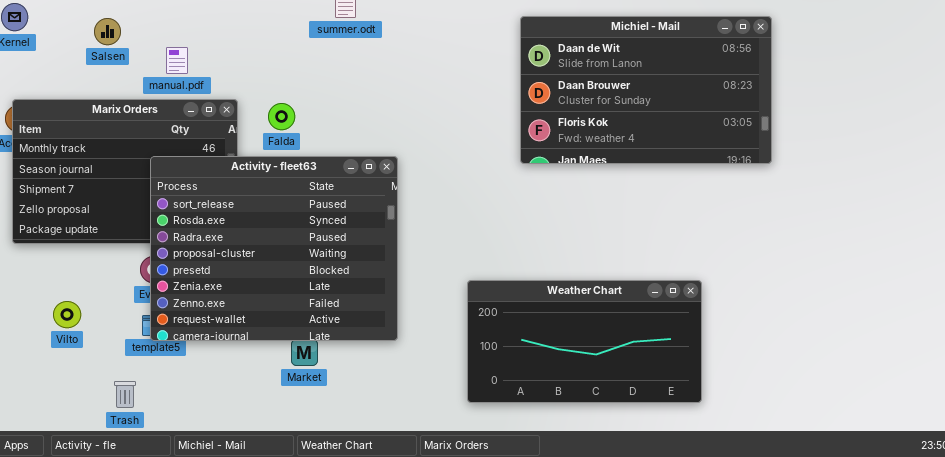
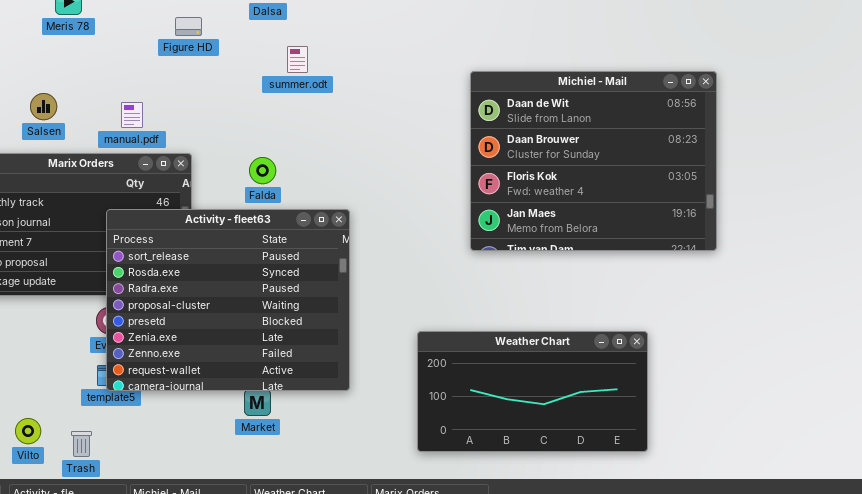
Michiel - Mail: [520,16,772,164] -> [470,71,717,251], resized
Salsen: [94,18,121,45] -> [30,93,57,120], moved
Falda: [268,103,295,130] -> [249,157,276,184], moved
Vilto: [53,301,81,328] -> [15,418,41,444], moved

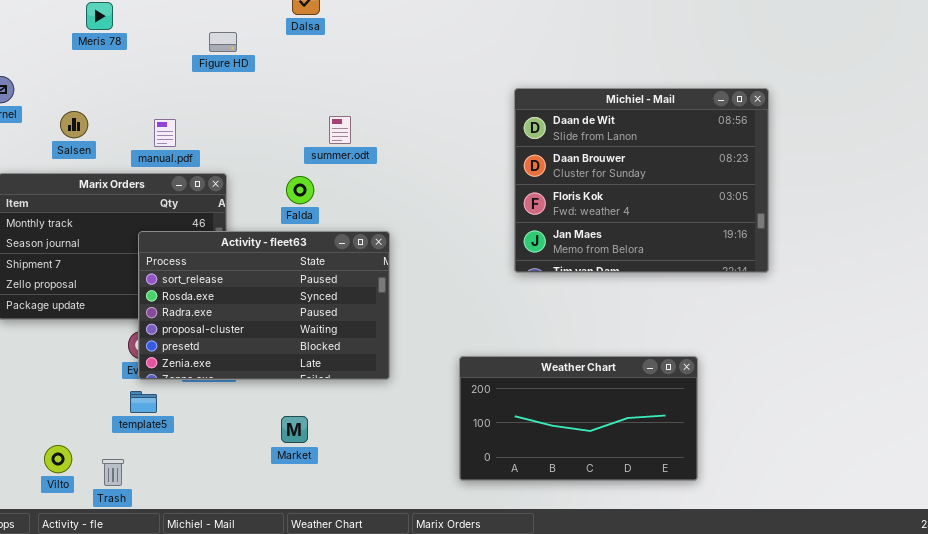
summer.odt: [287,46,308,73] -> [329,116,351,144], moved
Activity - fleet63: [106,209,350,391] -> [138,231,390,380], resized

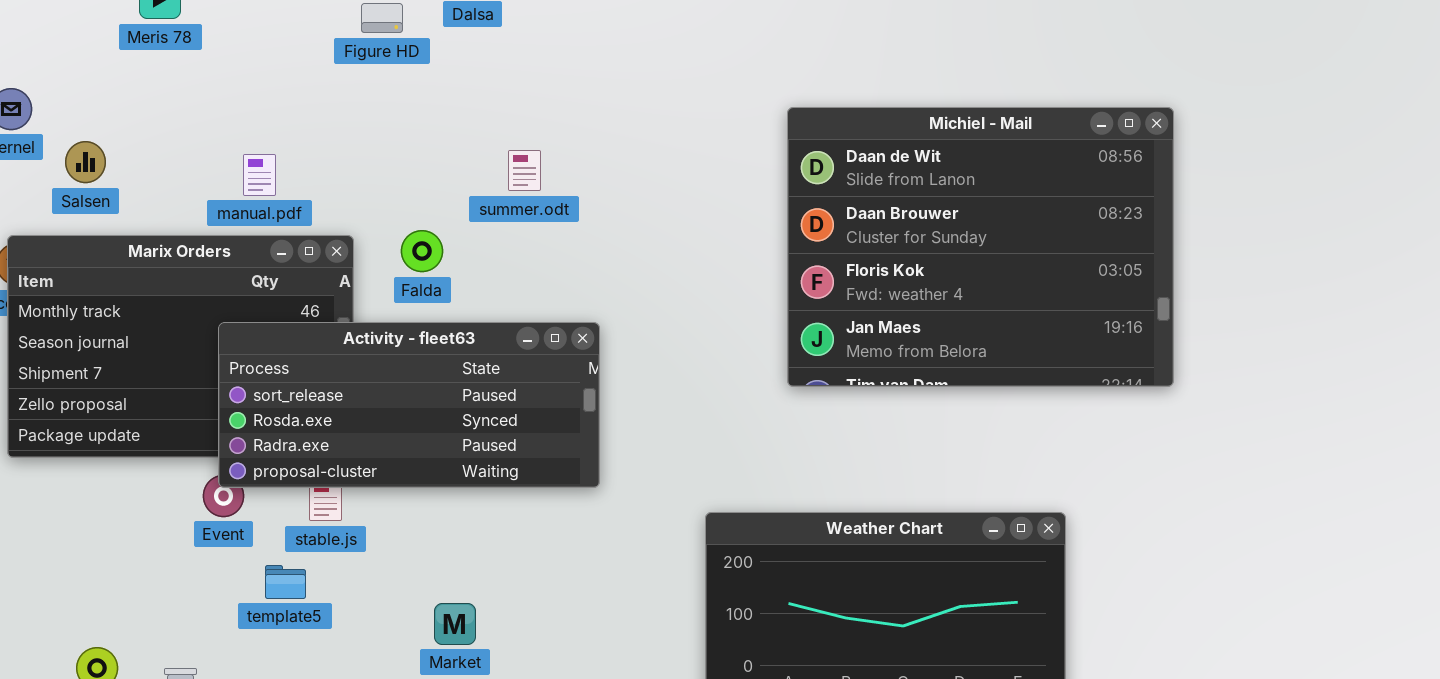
Figure HD: [209,32,237,52] -> [361,3,403,33], moved
Salsen: [60,111,88,138] -> [65,141,106,183], moved
Falda: [286,176,314,204] -> [401,230,443,272], moved
Activity - fleet63: [138,231,390,380] -> [218,322,600,488], resized
template5: [130,391,157,413] -> [265,565,306,599], moved

